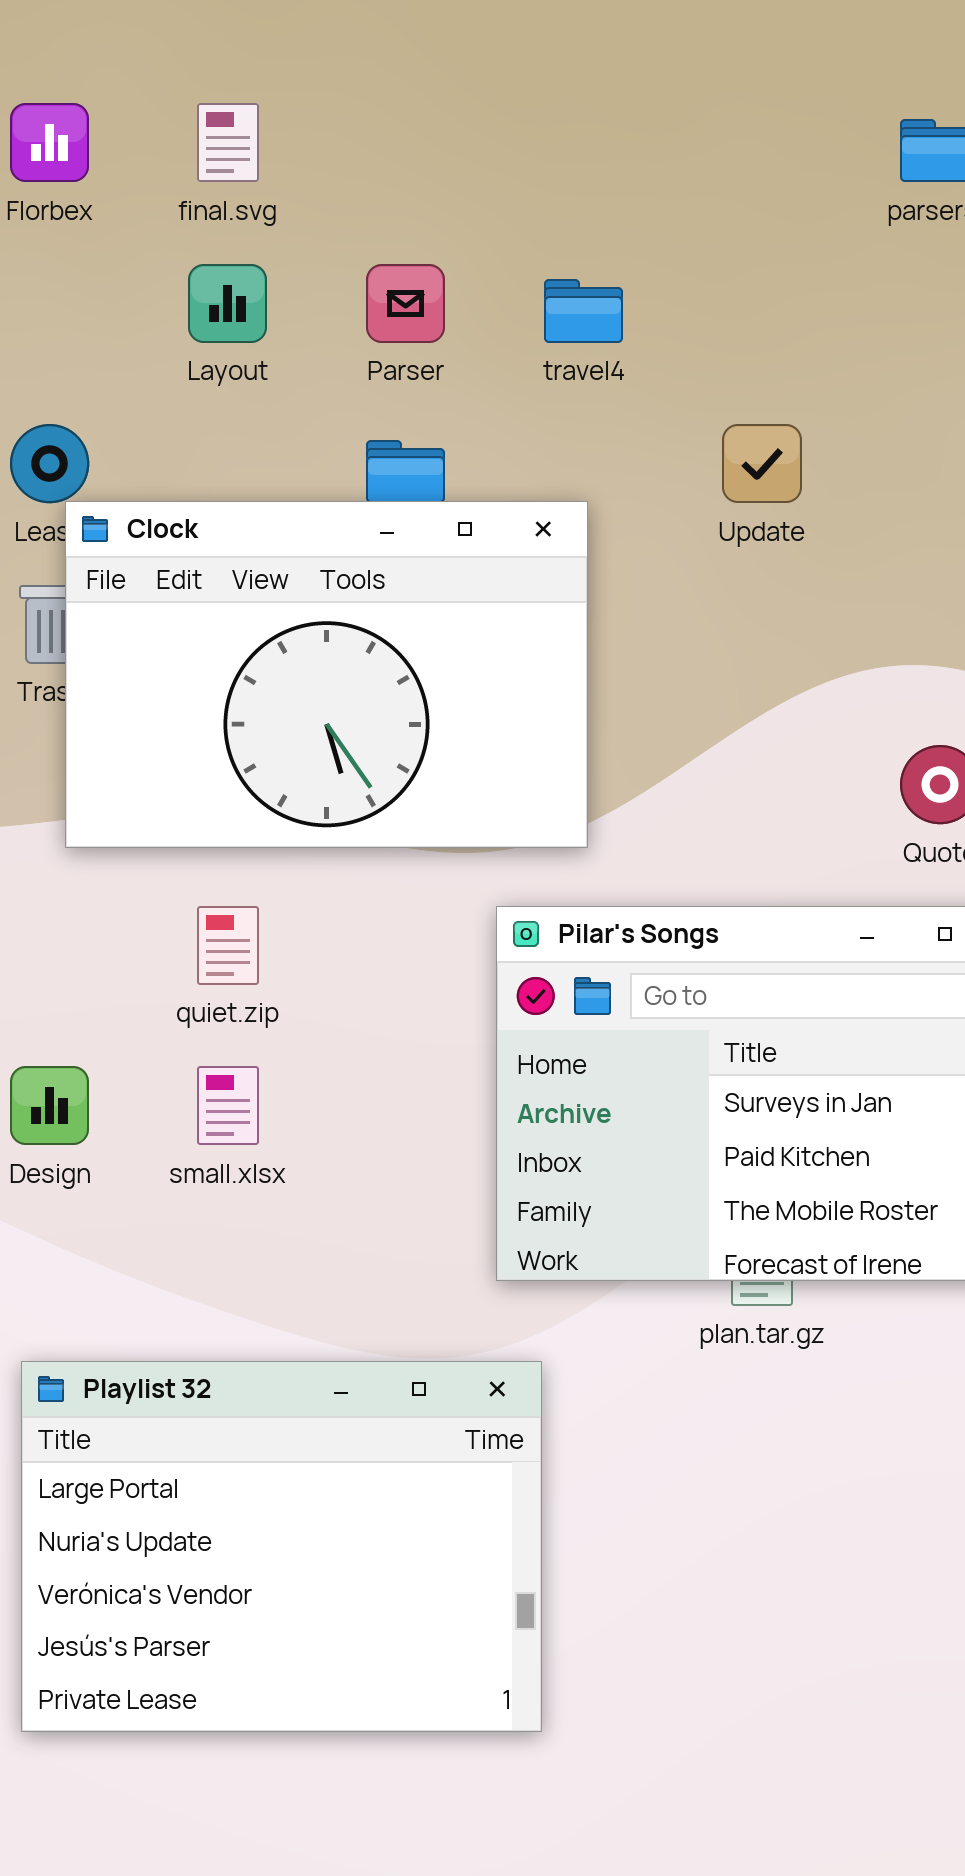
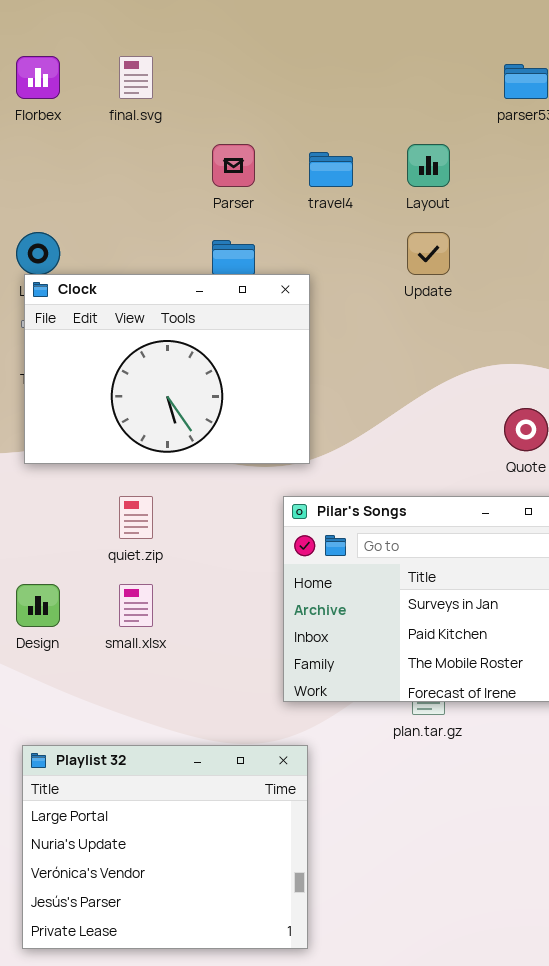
Layout: [188,264,267,343] -> [407,144,450,187], moved
Clock: [65,501,588,848] -> [24,274,310,464], moved

